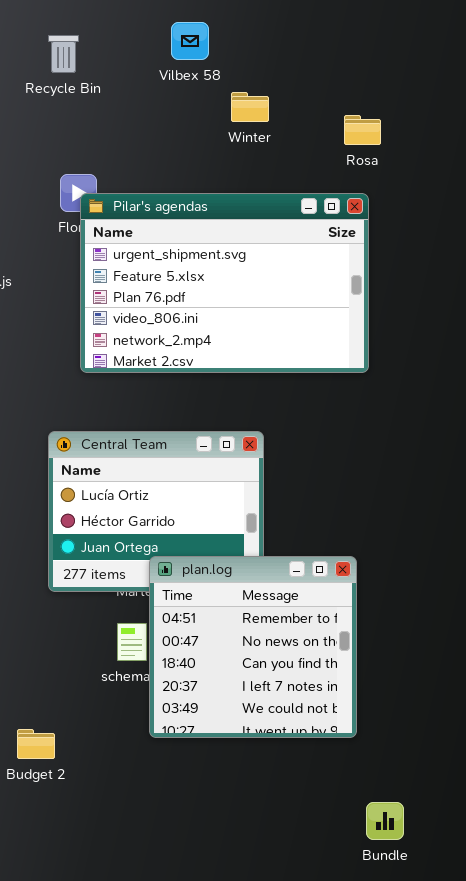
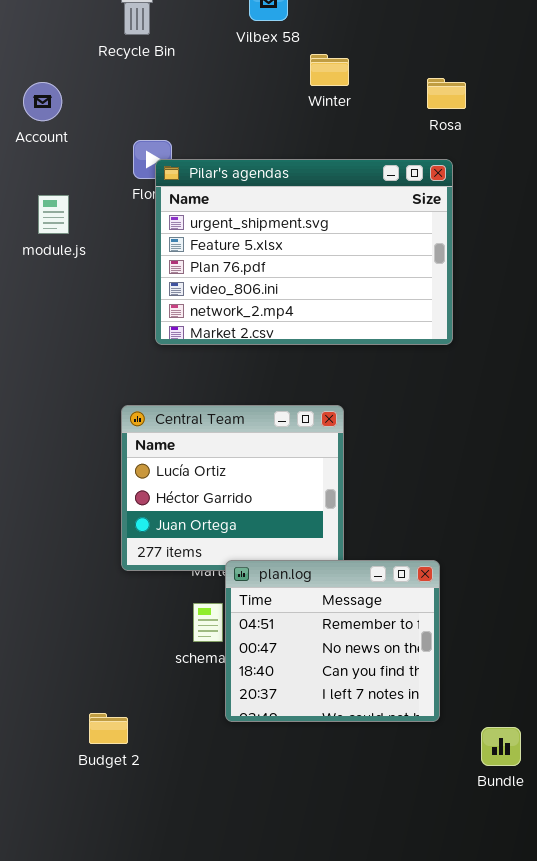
plan.log: [149,556,357,738] -> [225,560,440,722], resized
Bundle: [366,802,404,840] -> [481,727,521,766], moved

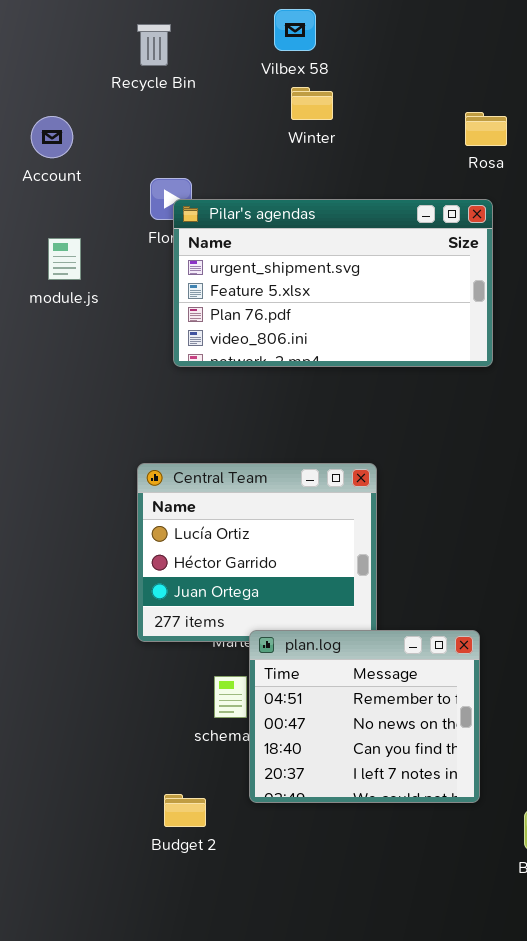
Winter: [310,54,349,86] -> [291,87,333,120], moved
Pilar's agendas: [155,159,453,345] -> [173,199,493,367], resized
Budget 2: [89,713,128,744] -> [164,794,206,827], moved

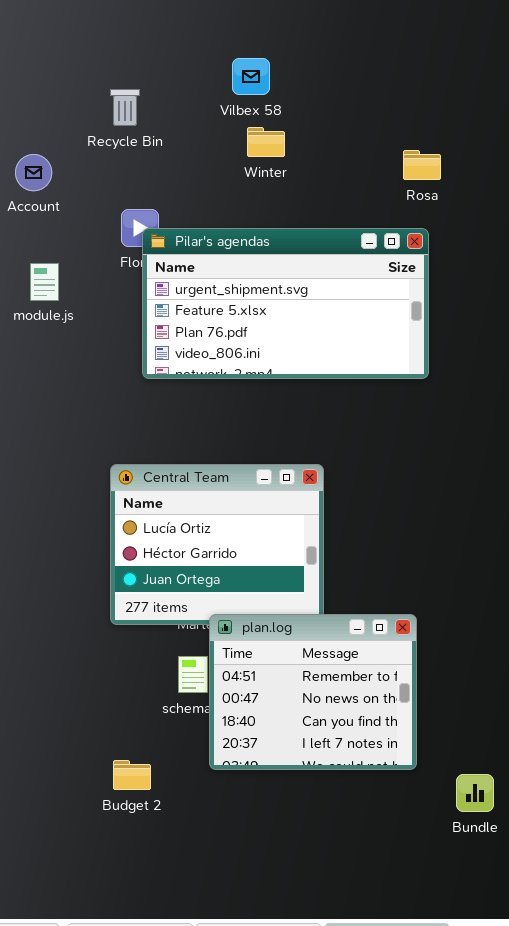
Recycle Bin: [137,24,171,66] -> [110,89,140,126], moved
Budget 2: [164,794,206,827] -> [113,760,151,790], moved

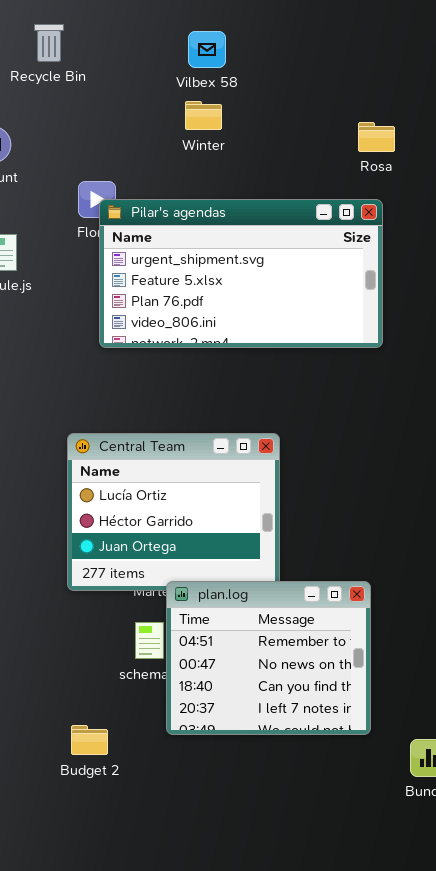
Recycle Bin: [110,89,140,126] -> [34,24,64,62], moved
Winter: [247,127,285,157] -> [185,101,222,130], moved

